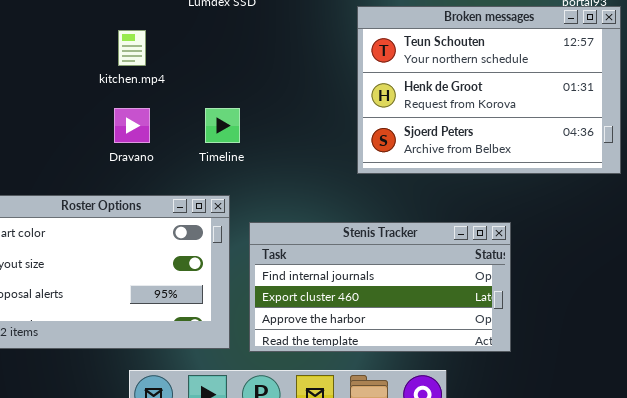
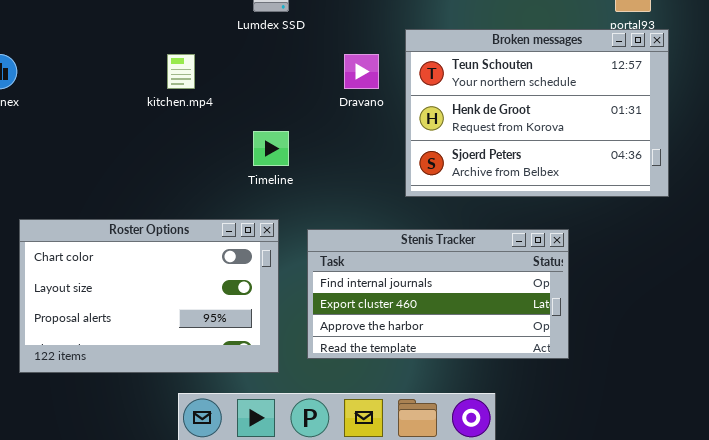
Dravano: [114,108,150,143] -> [344,54,379,89], moved
Stenis Tracker: [249,222,511,352] -> [307,229,569,359], moved

